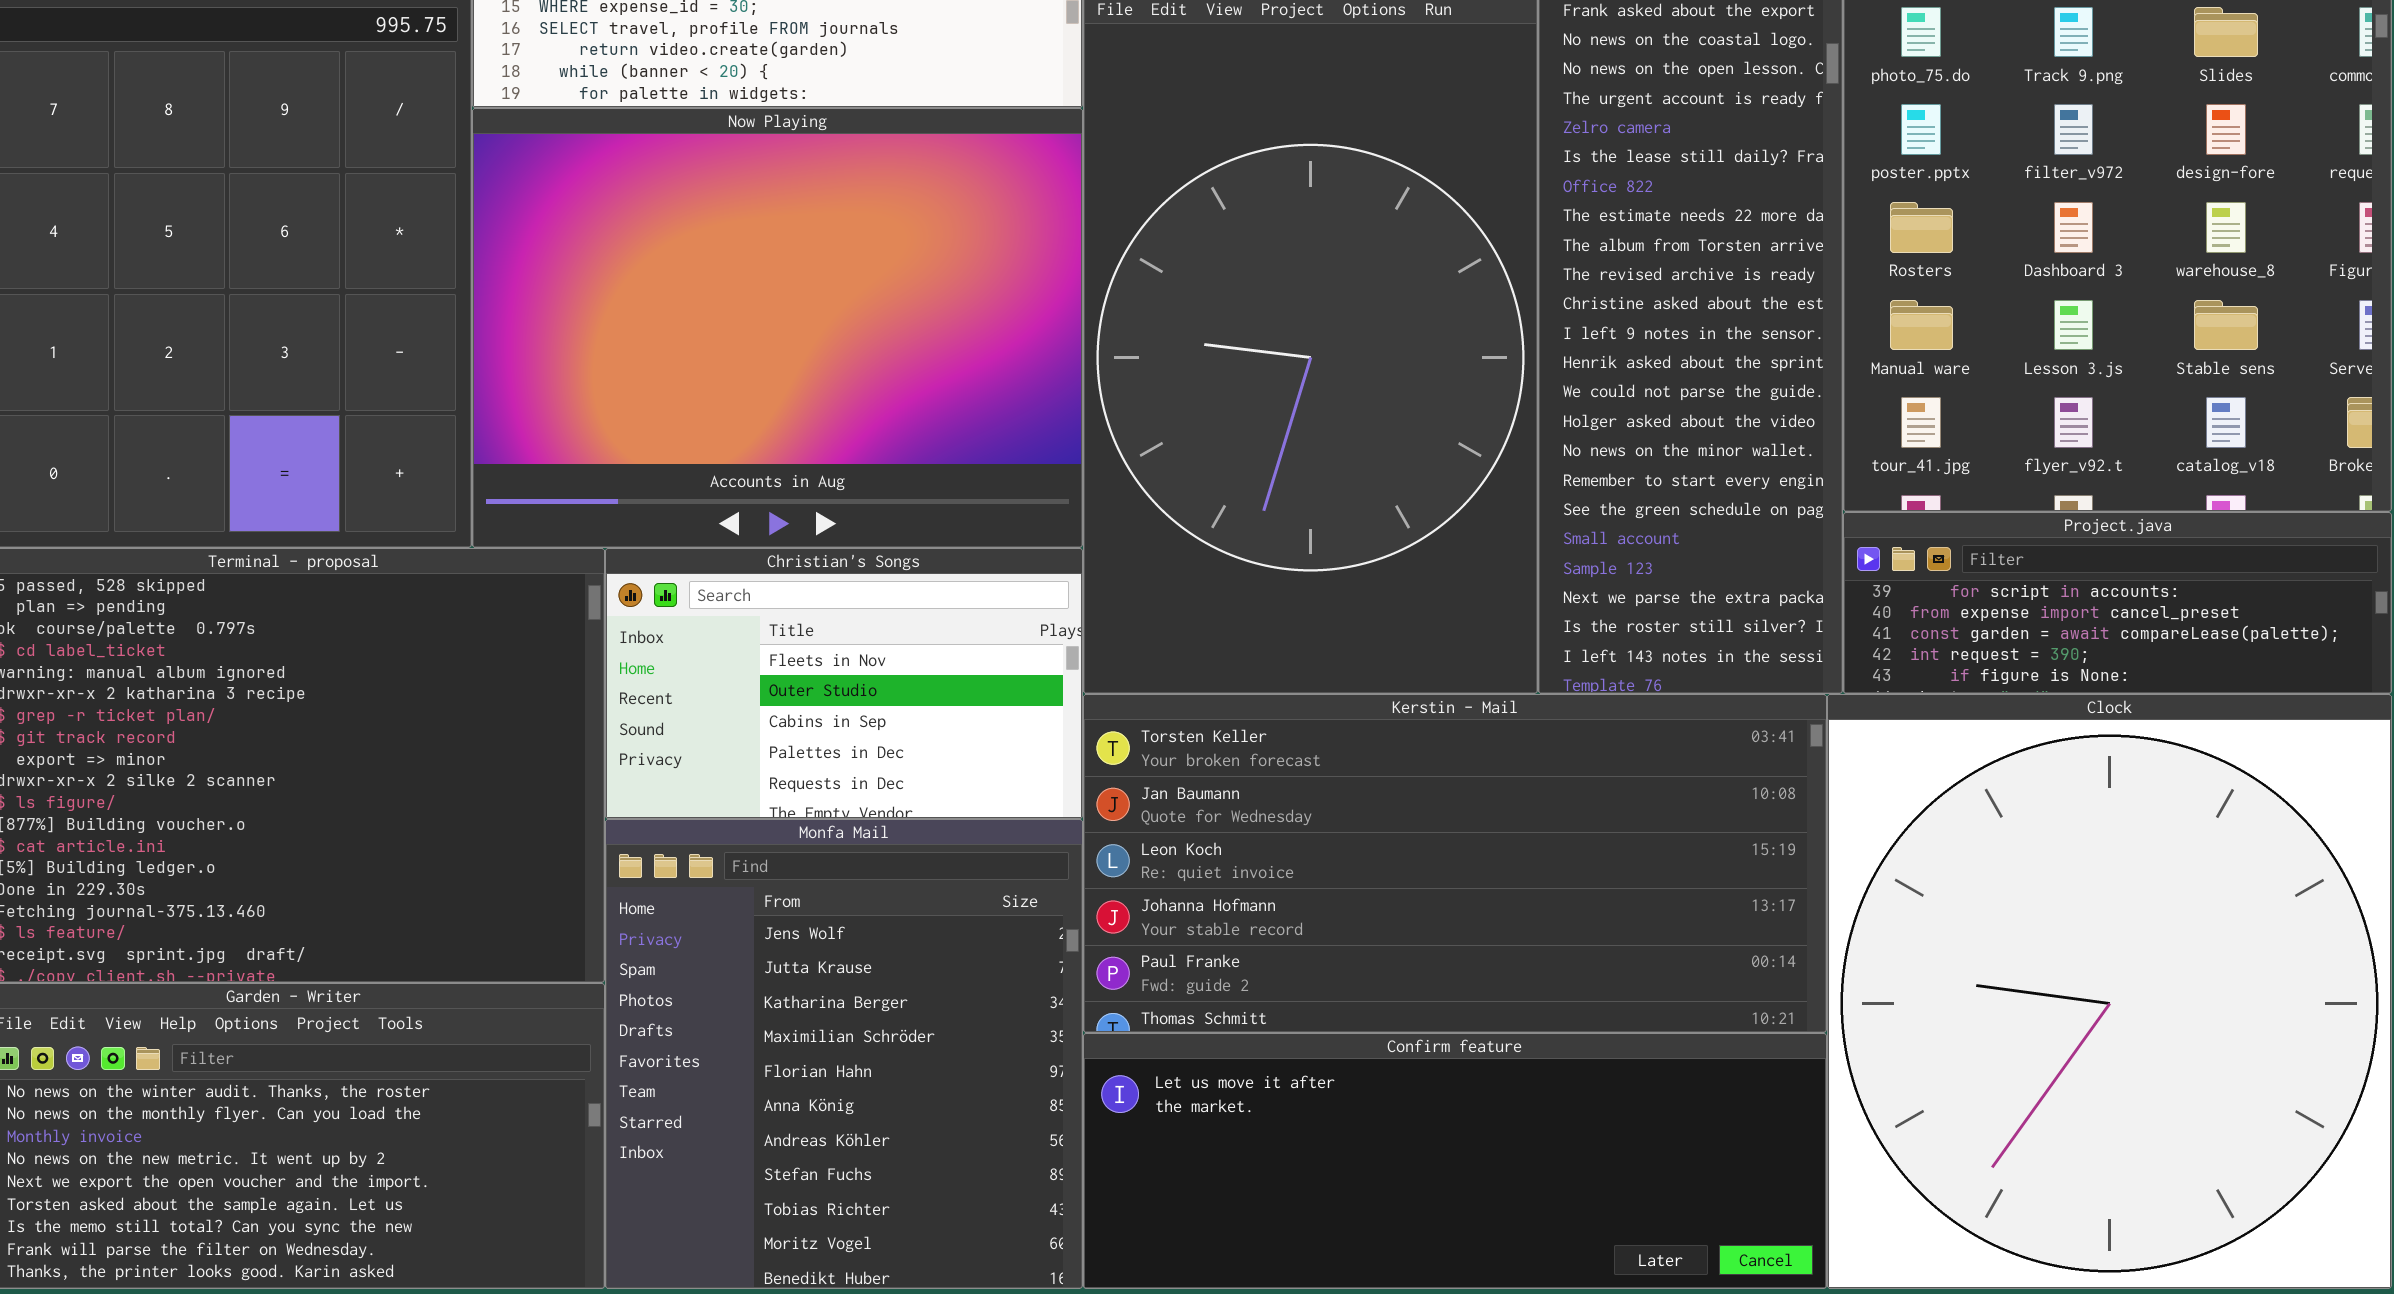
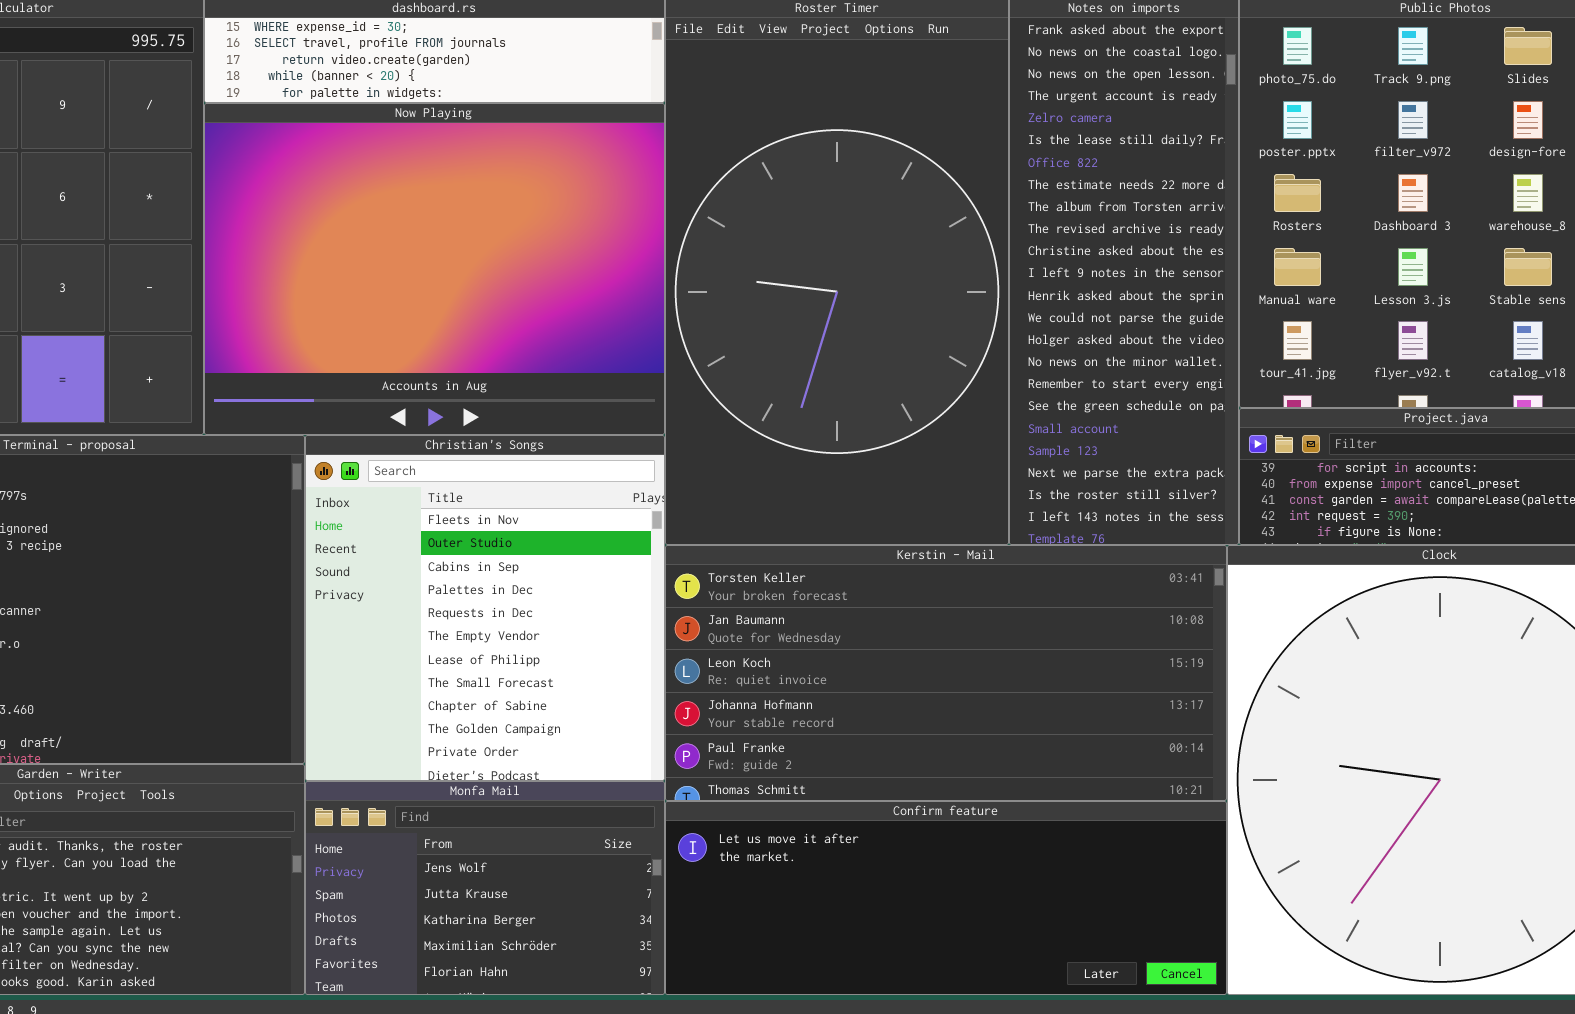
Christian's Songs: [605,548,1083,819] -> [305,435,665,781], resized
Monfa Mail: [605,819,1083,1289] -> [305,781,665,995], resized

